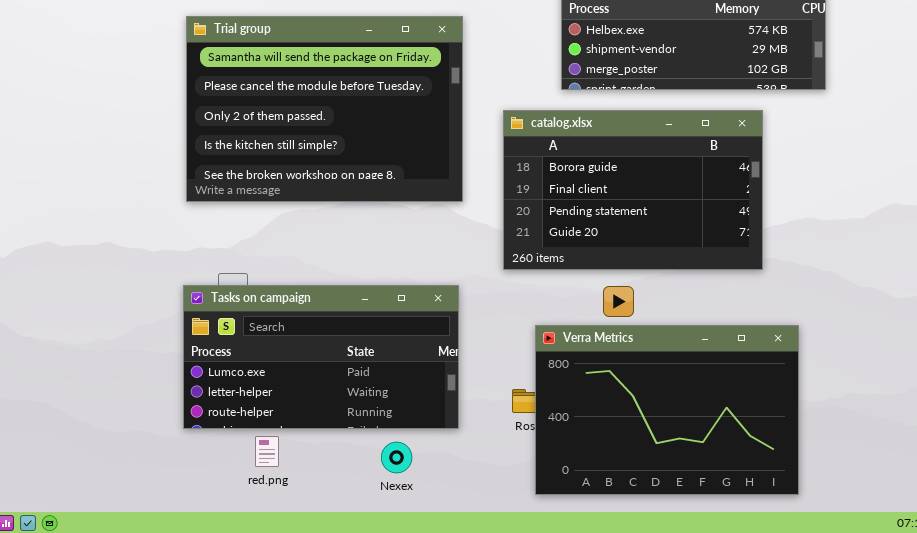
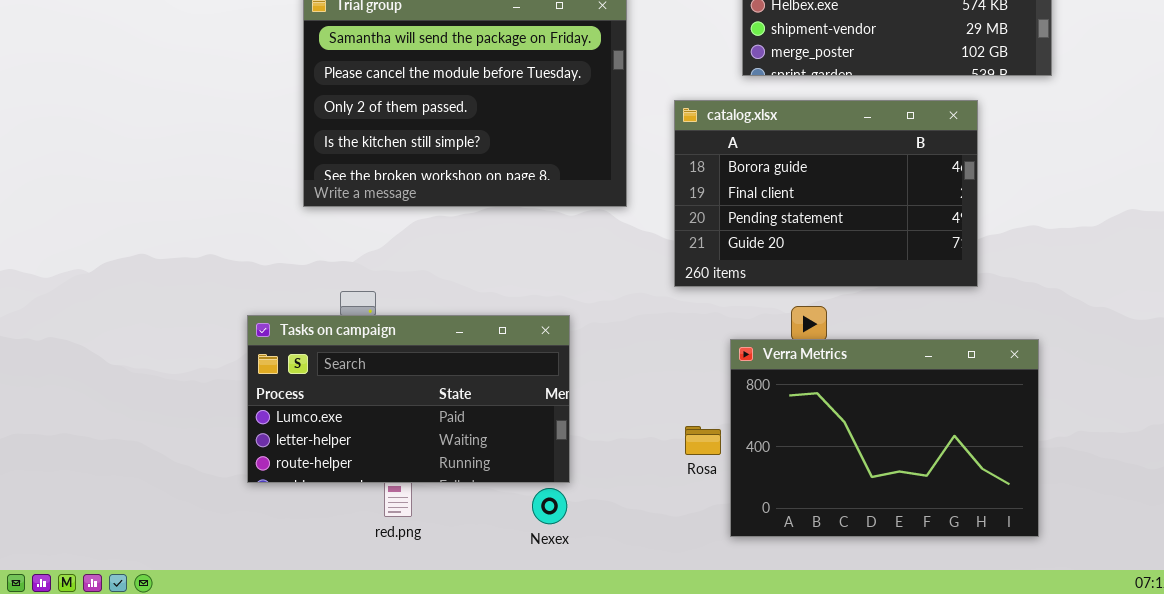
Tasks on campaign: [183,285,459,429] -> [247,315,570,483], moved
Verra Metrics: [535,325,799,495] -> [730,339,1039,537], moved

